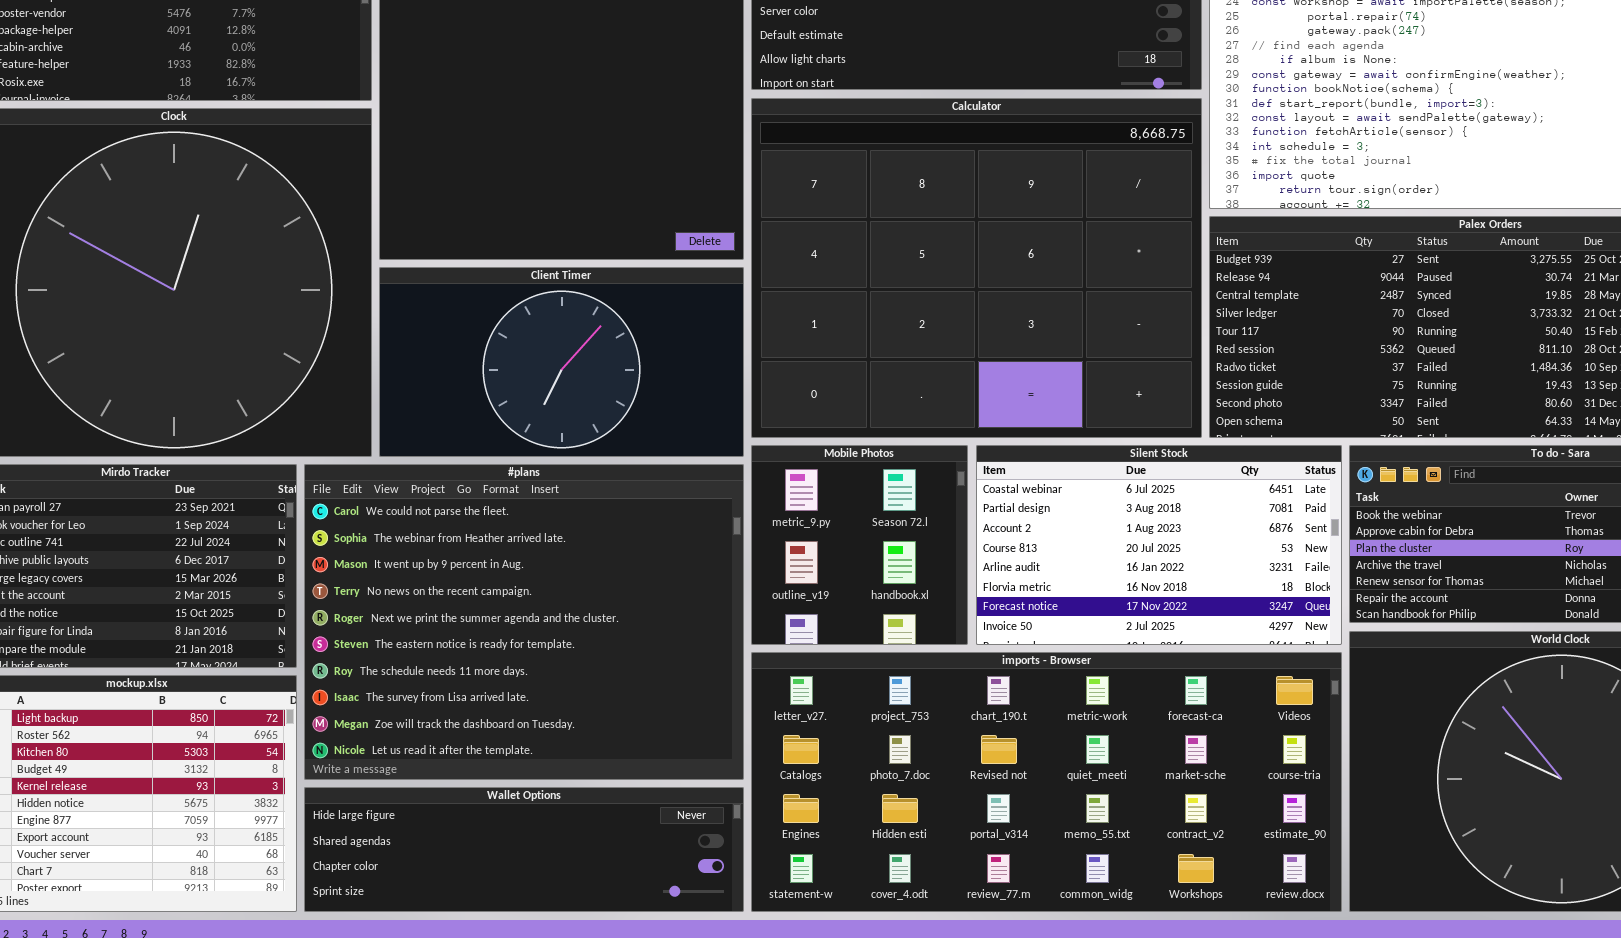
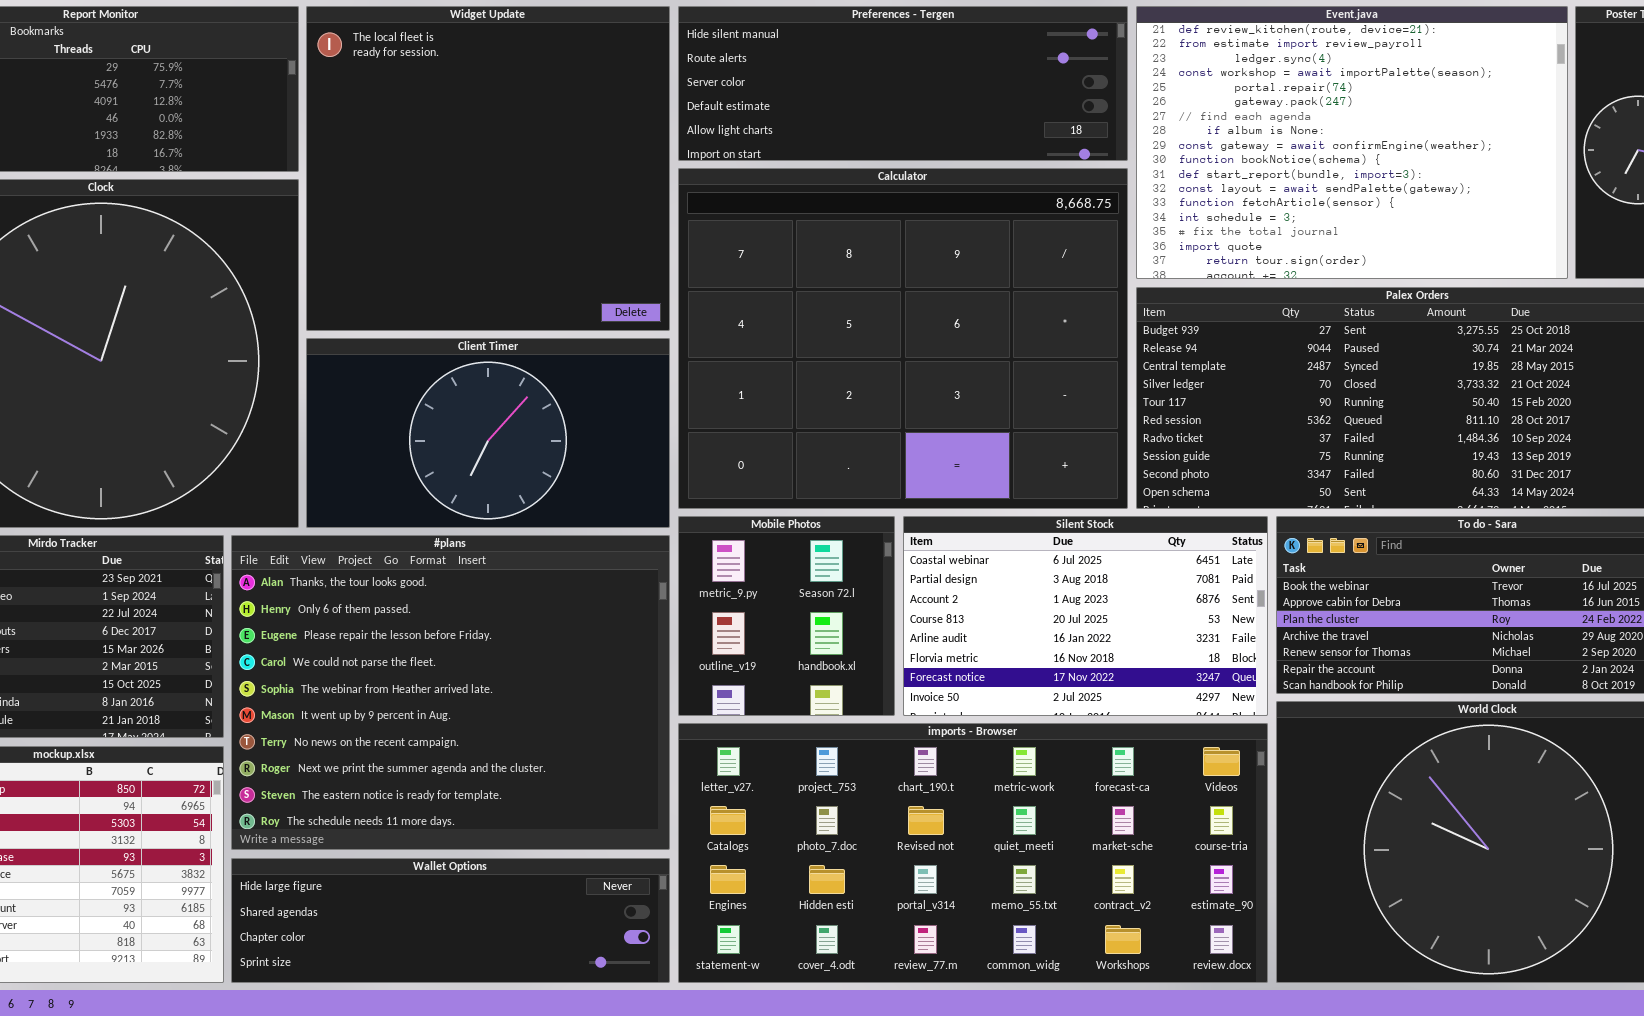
#plans: [304,464,744,780] -> [231,535,670,850], scrolled up 3 rows

